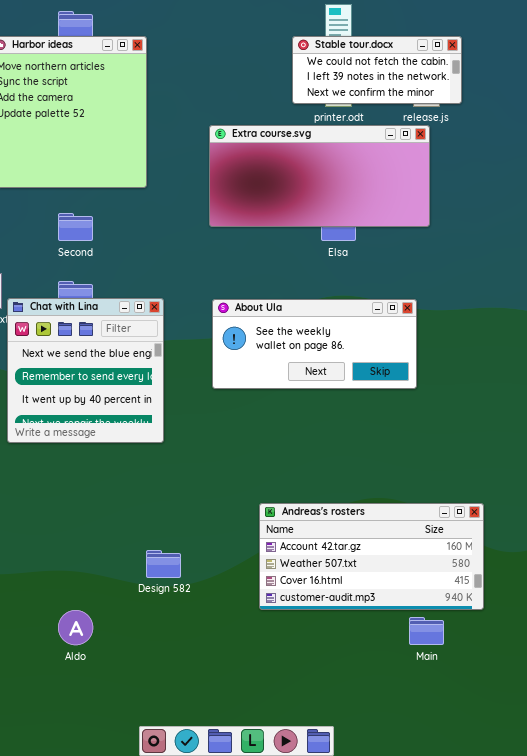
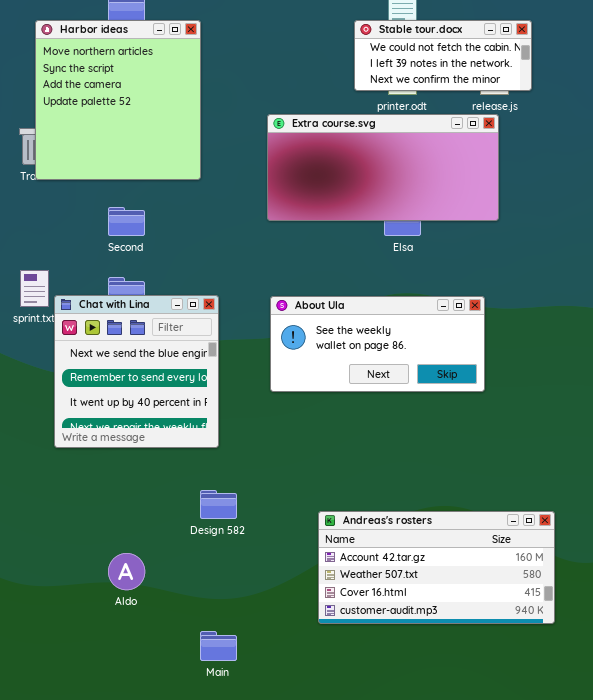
Design 582: [146,550,181,578] -> [200,490,237,519], moved
Aldo: [58,610,93,645] -> [108,553,145,590], moved
Main: [409,617,444,645] -> [200,631,237,661], moved

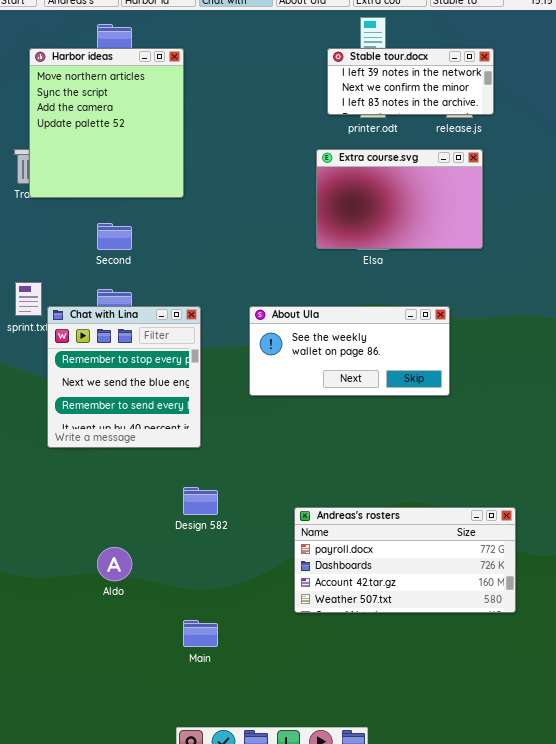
Stable tour.docx: [354,20,532,91] -> [327,48,494,115], scrolled down 1 row
Extra course.svg: [267,114,499,221] -> [316,149,483,249], moved, resized
Chat with Lina: [54,295,219,448] -> [47,306,201,448], scrolled up 1 row
Andreas's rosters: [318,511,555,624] -> [294,507,516,613], scrolled up 2 rows

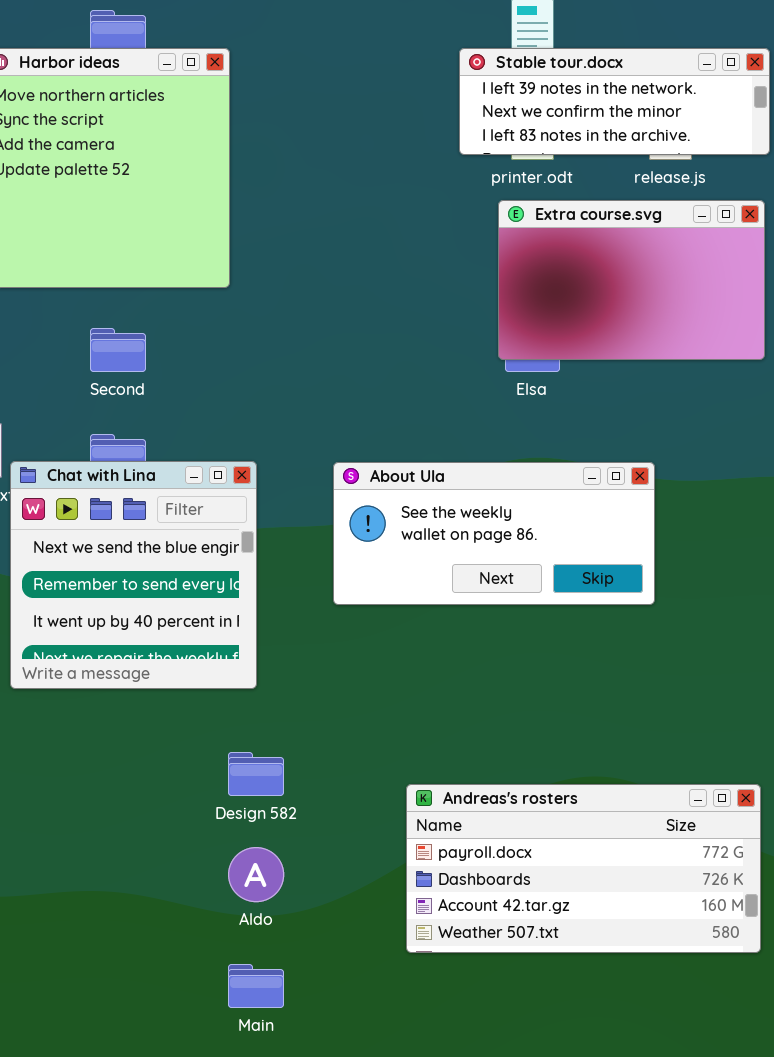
Stable tour.docx: [327,48,494,115] -> [459,48,770,155], resized
Extra course.svg: [316,149,483,249] -> [498,200,765,360], moved
Chat with Lina: [47,306,201,448] -> [10,461,257,689], scrolled down 1 row
Aldo: [97,547,132,581] -> [228,847,284,902], moved

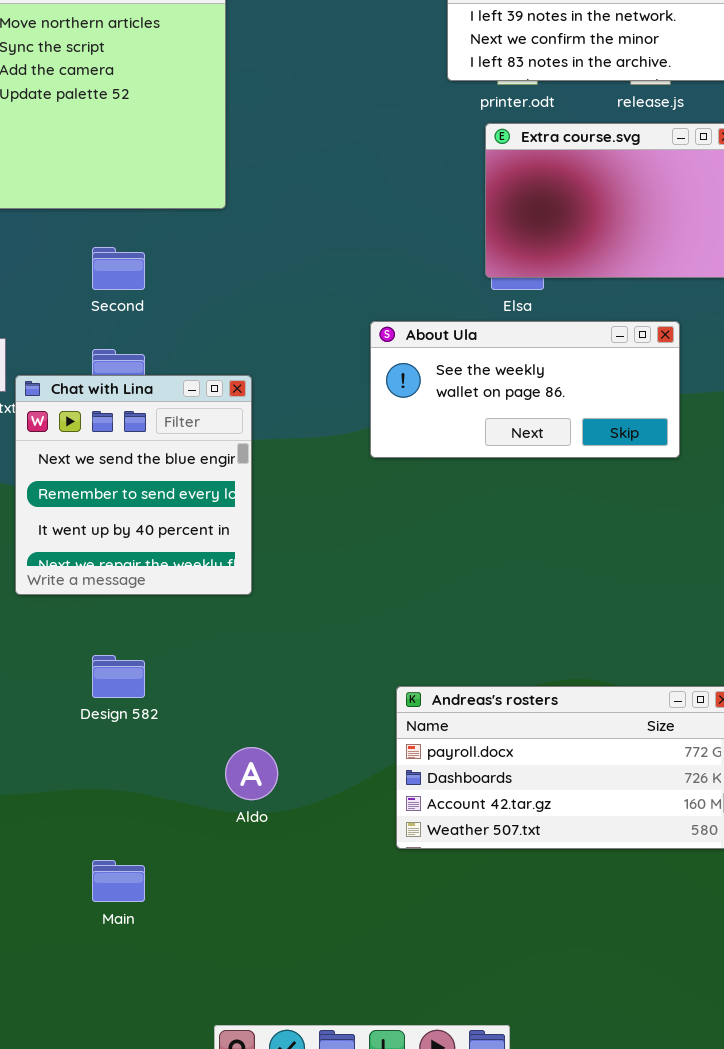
About Ula: [333,462,655,605] -> [370,321,680,458], moved
Design 582: [228,752,284,796] -> [92,655,145,698], moved
Main: [228,964,284,1008] -> [92,860,145,902], moved

